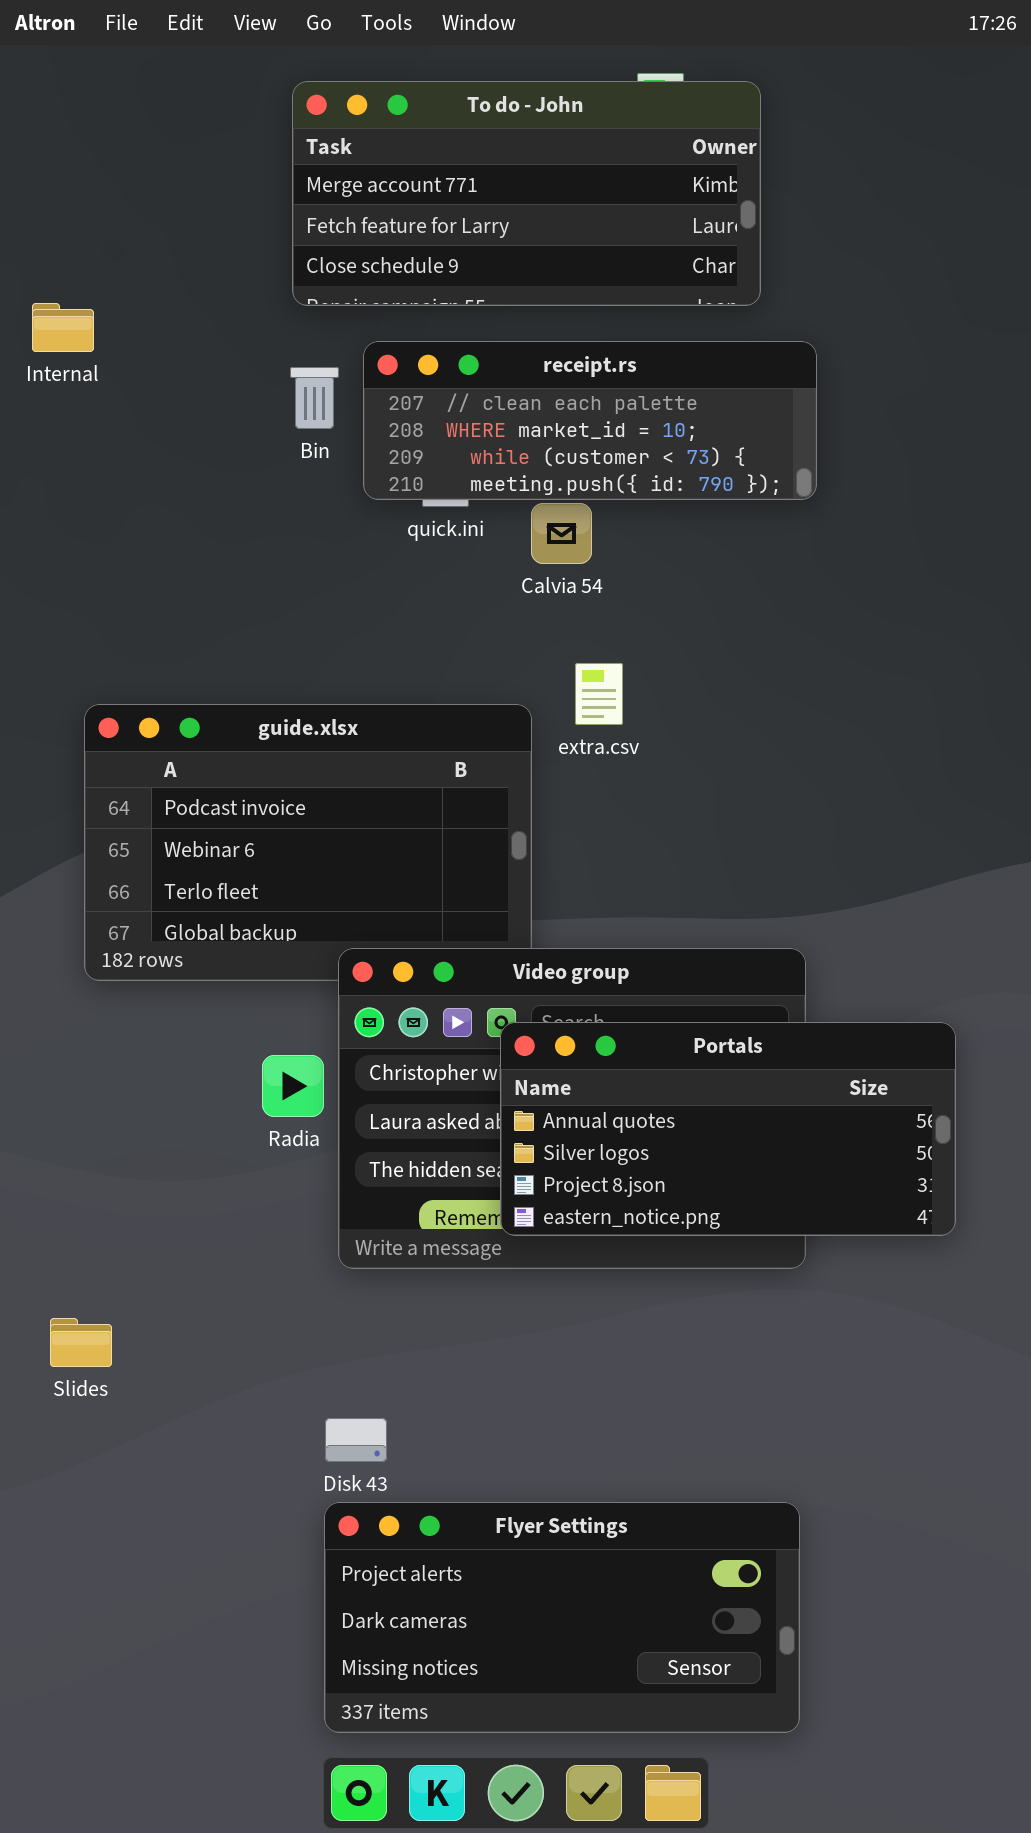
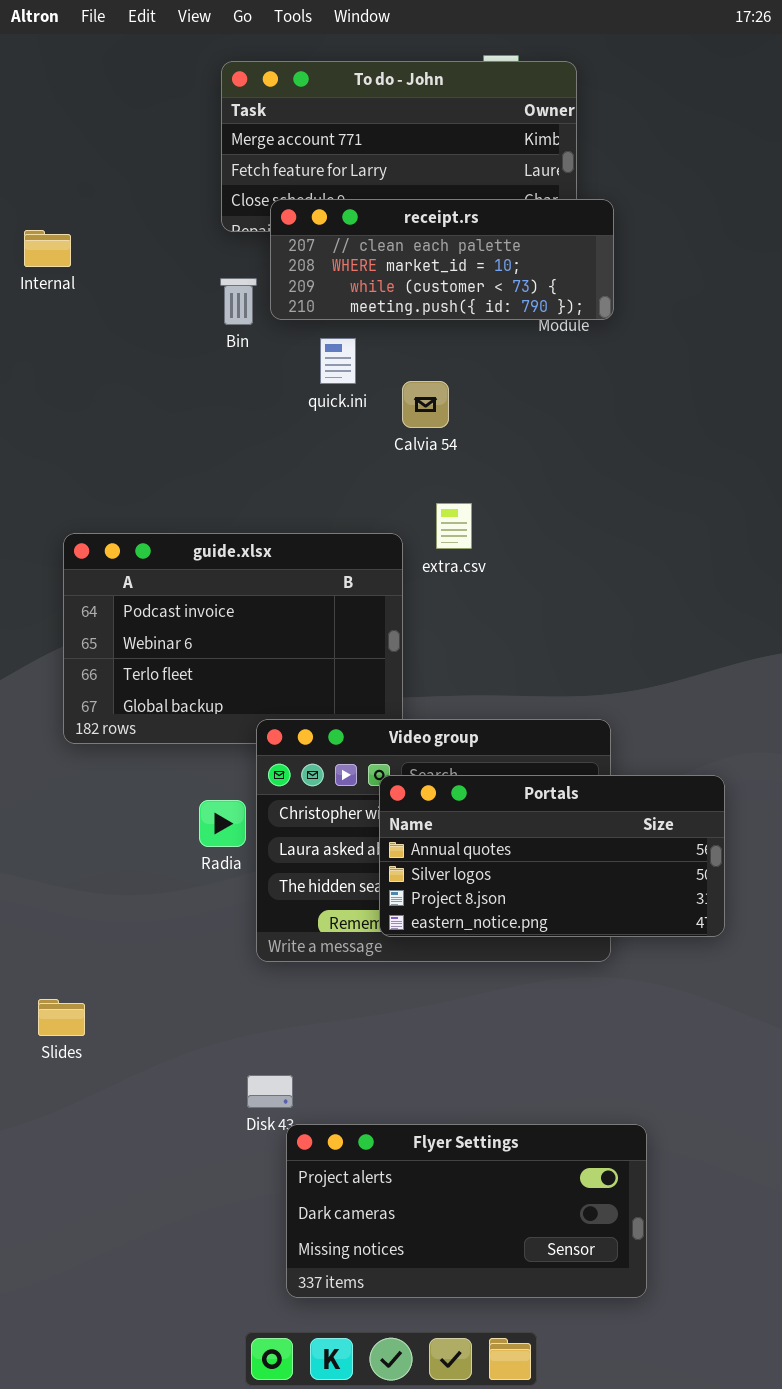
receipt.rs: [363,341,817,500] -> [270,199,614,320], moved
Flyer Settings: [324,1502,800,1733] -> [286,1124,647,1298], moved

